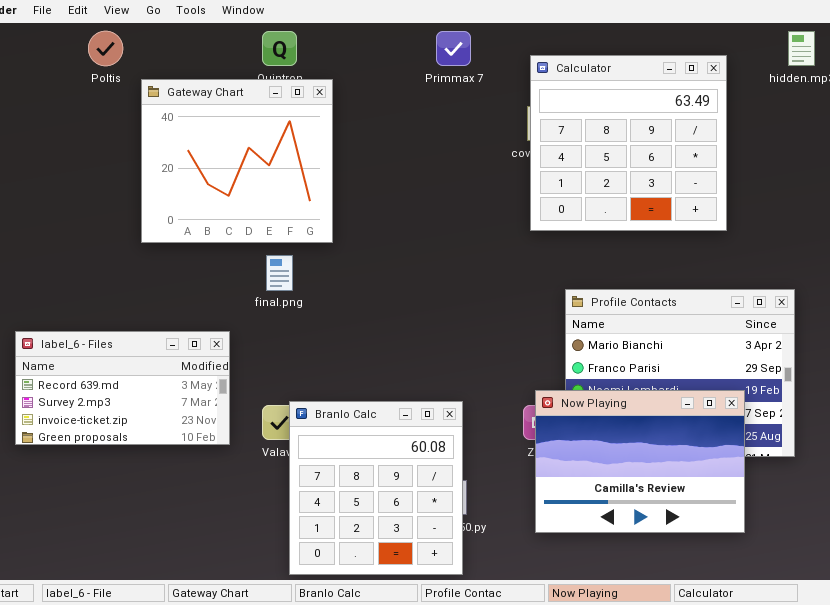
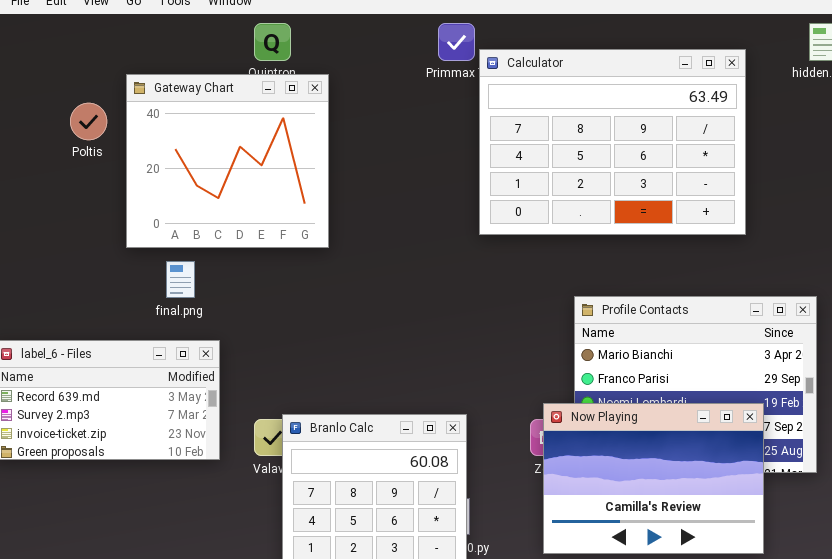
Poltis: [88,31,123,66] -> [70,103,107,140], moved
Calculator: [530,55,727,231] -> [479,49,746,235], resized
final.png: [266,255,293,291] -> [166,261,195,298], moved

